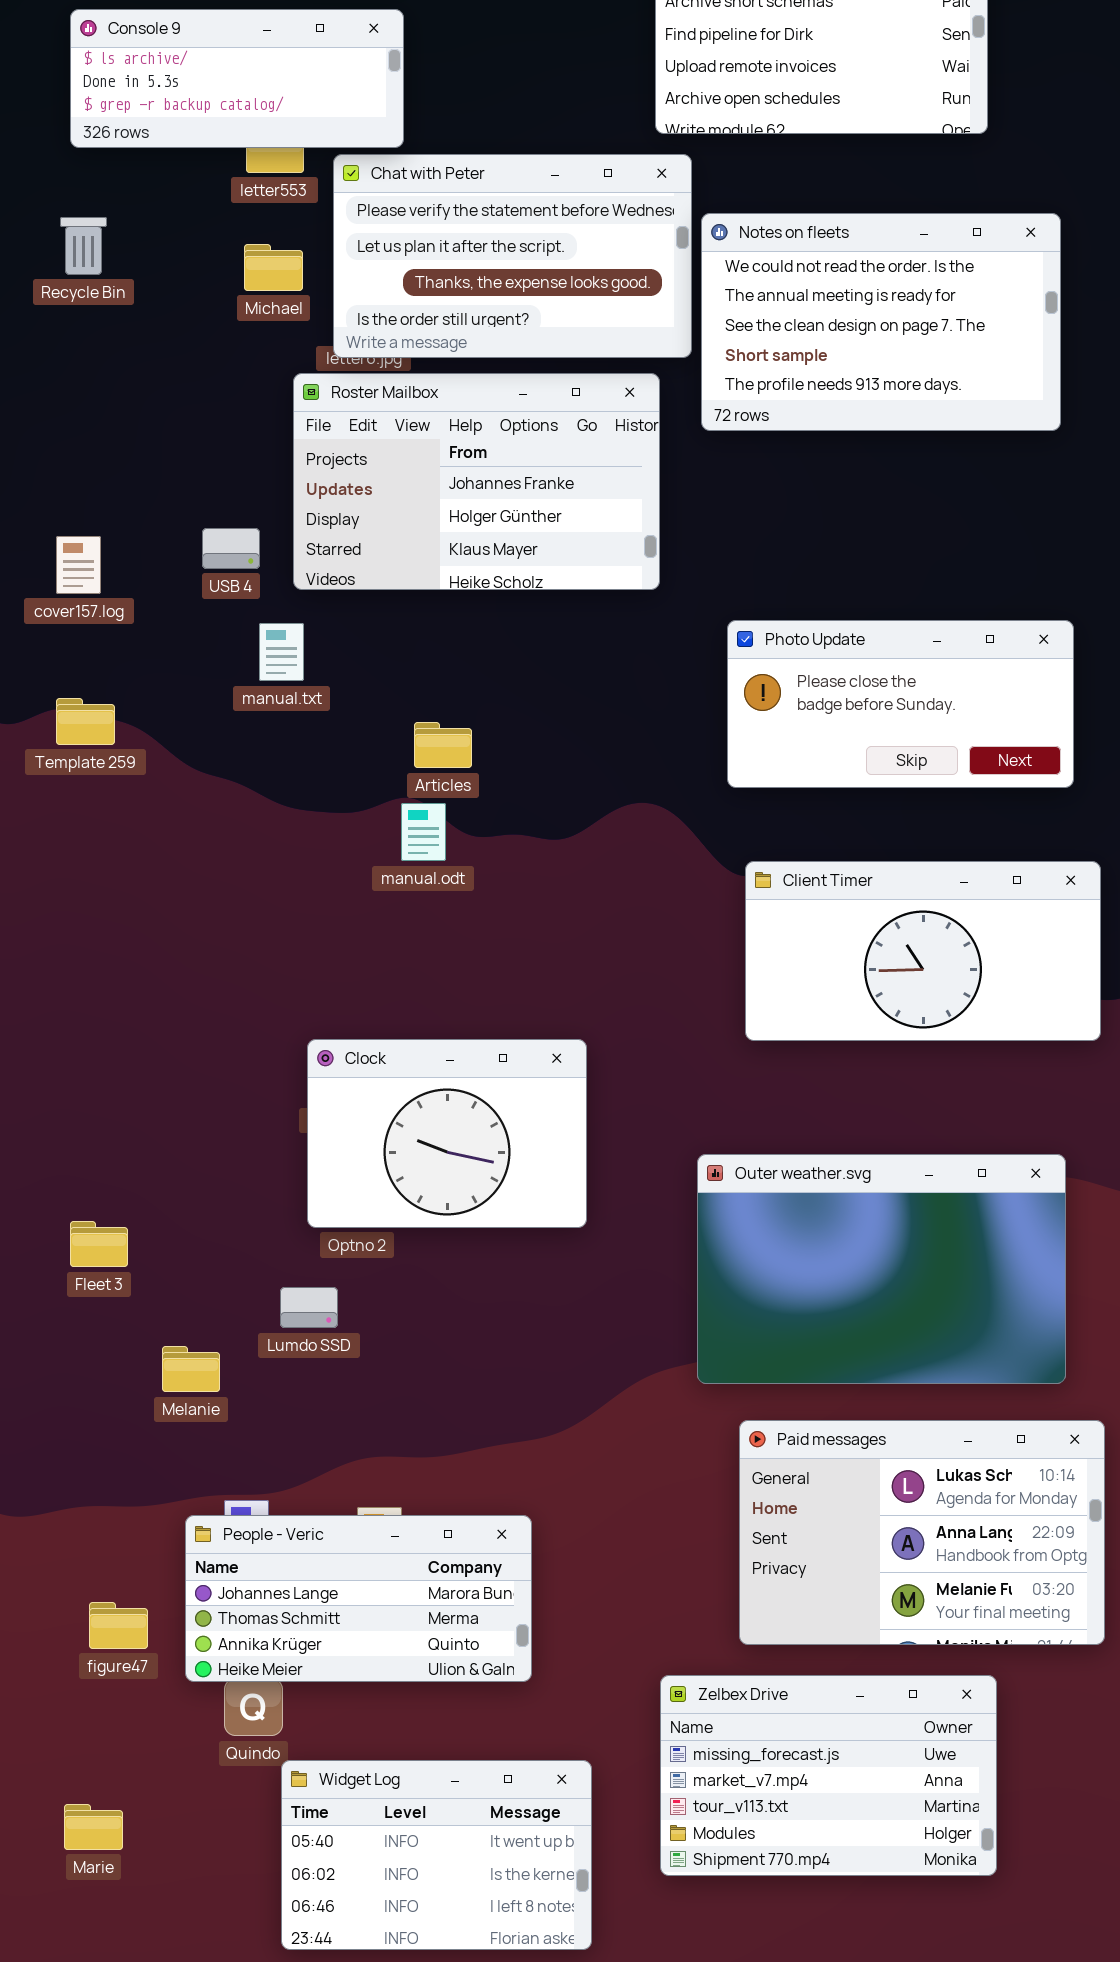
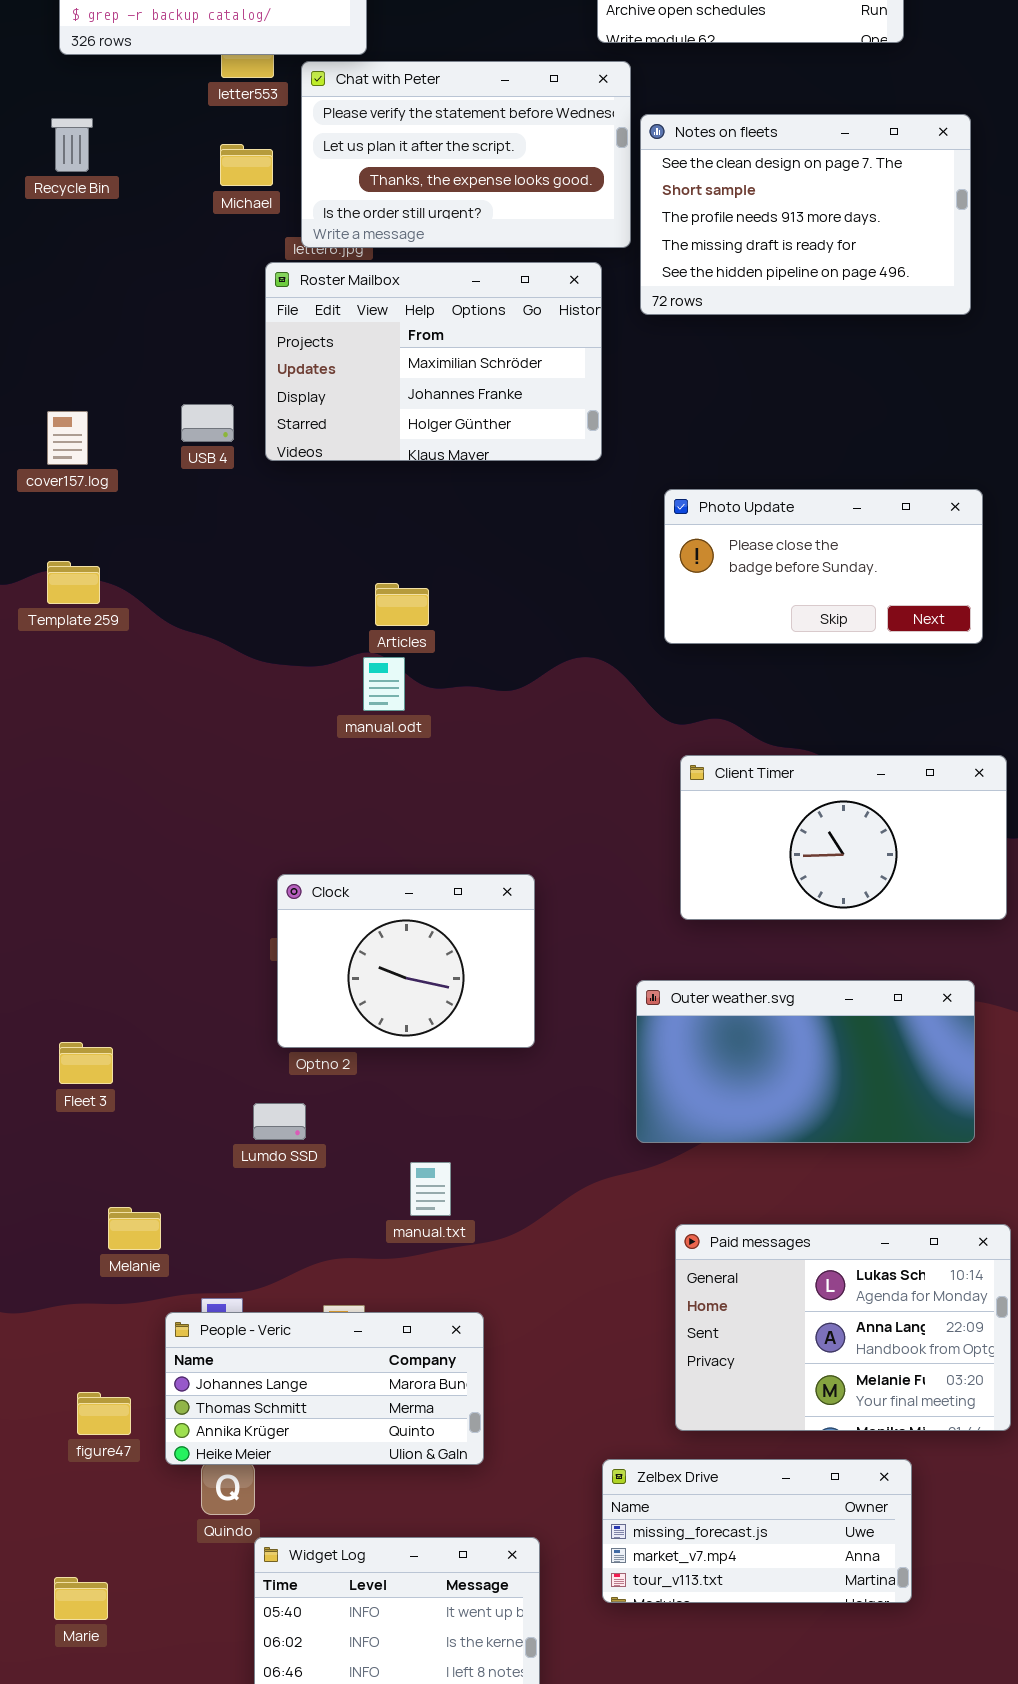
Notes on fleets: [701,213,1061,431] -> [640,114,971,315], scrolled down 2 rows
Roster Mailbox: [293,373,660,590] -> [265,262,602,461], scrolled up 1 row
manual.txt: [259,623,304,681] -> [410,1162,451,1216], moved
Client Timer: [745,861,1101,1041] -> [680,755,1007,920], moved
Outer weather.svg: [697,1154,1066,1384] -> [636,980,975,1143], resized
Melanie: [162,1346,220,1392] -> [108,1207,161,1250], moved
Zelbex Drive: [660,1675,997,1876] -> [602,1459,912,1603], resized

